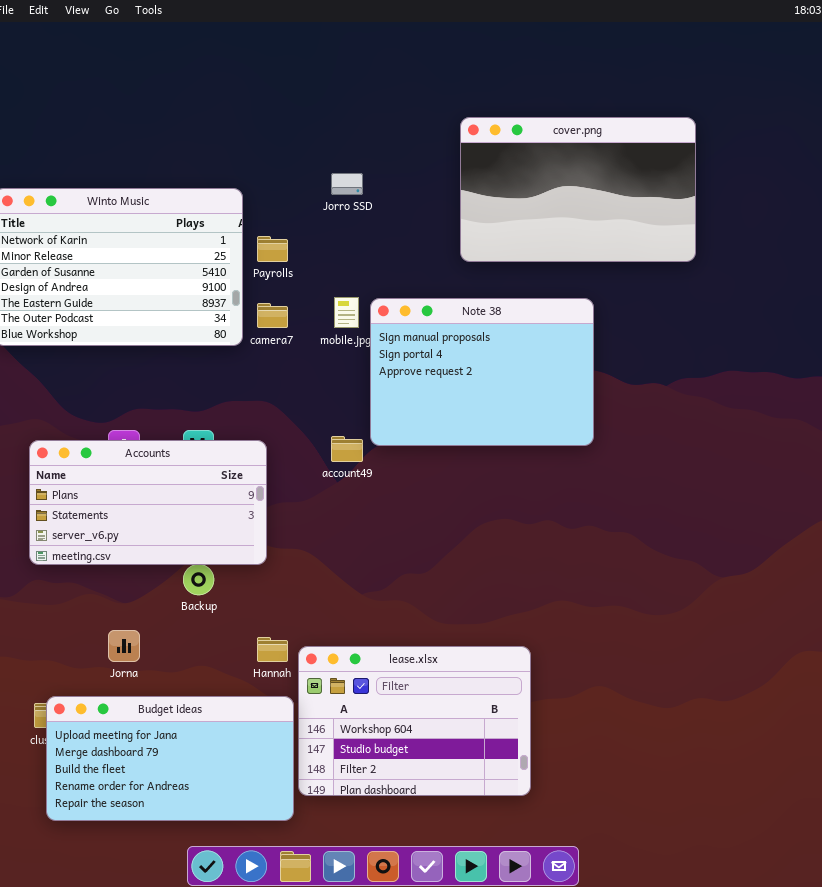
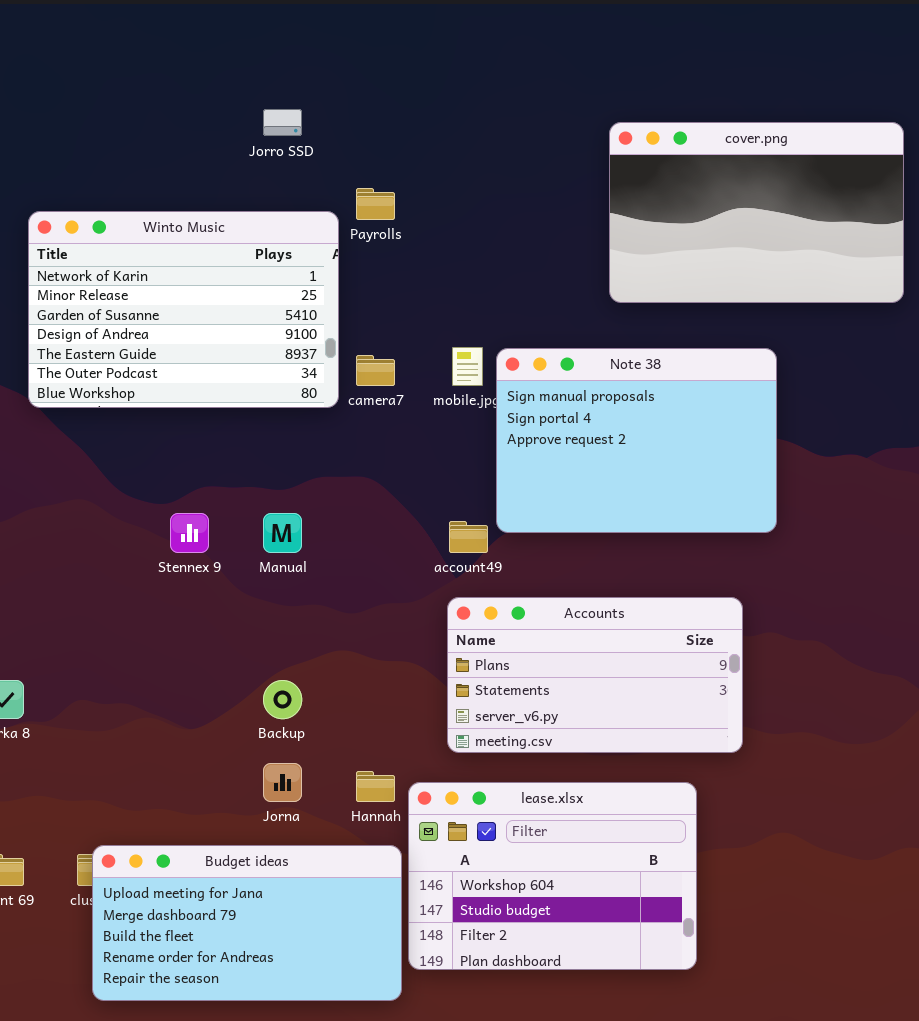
Jorro SSD: [331,173,363,195] -> [263,109,302,136], moved
Payrolls: [257,236,288,262] -> [356,188,395,220], moved
Accounts: [29,440,267,565] -> [447,597,743,753], moved
Jorna: [108,630,140,662] -> [263,763,302,802], moved

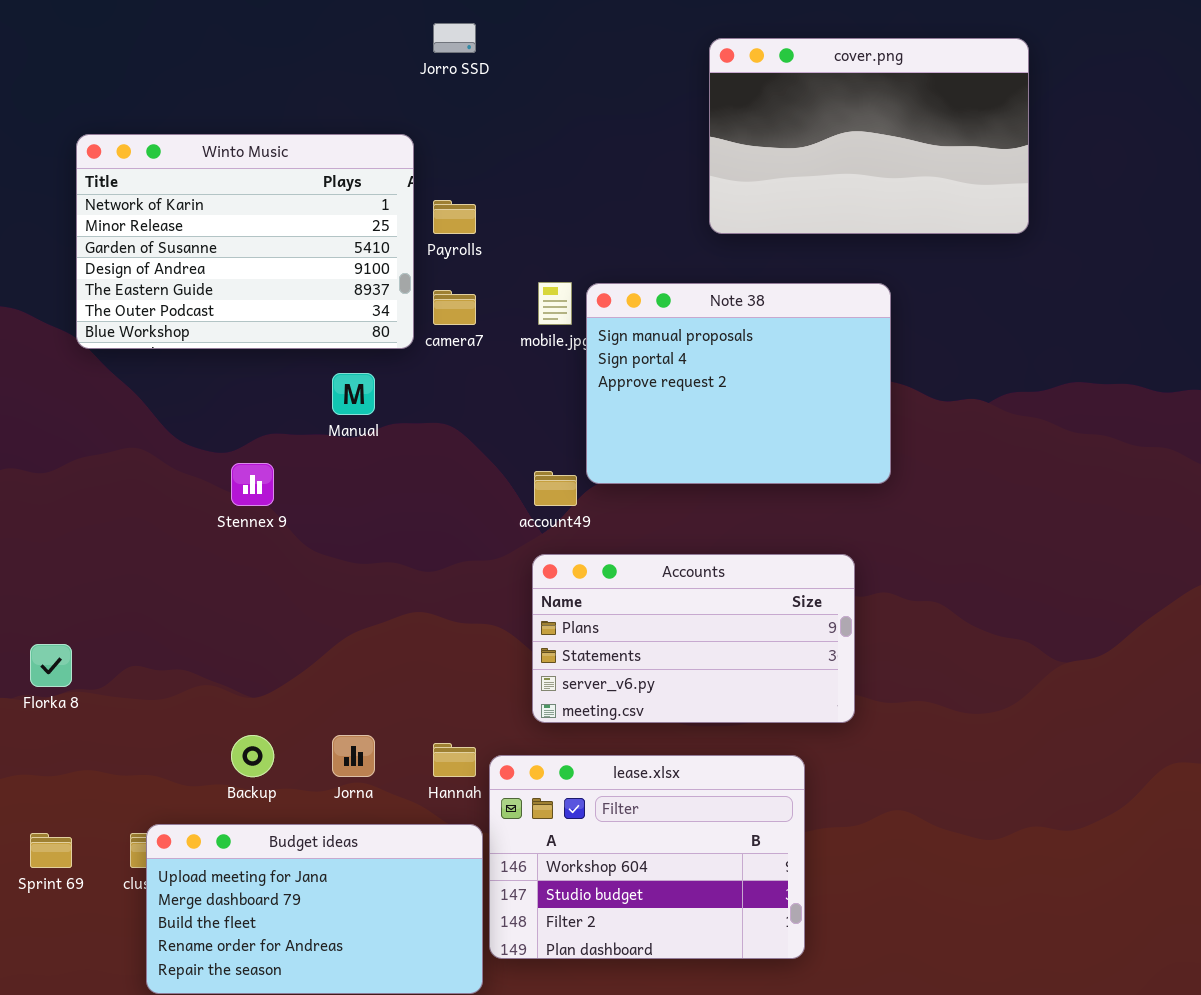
Jorro SSD: [263,109,302,136] -> [433,23,476,53], moved
Payrolls: [356,188,395,220] -> [433,200,476,234], moved
Manual: [263,513,302,553] -> [332,373,375,415], moved
Backup: [263,680,302,719] -> [231,735,274,777], moved

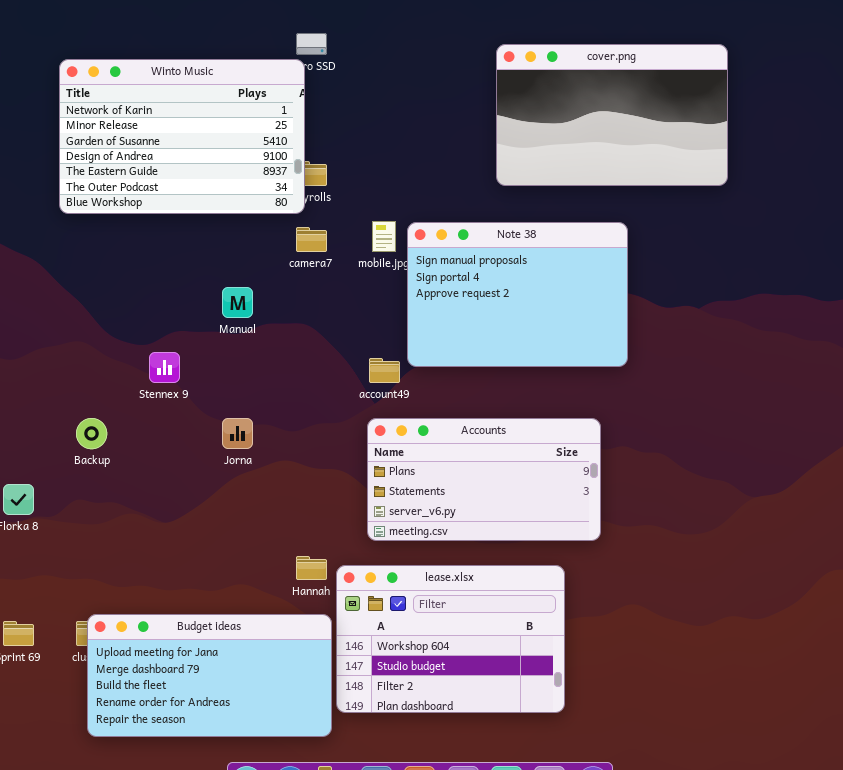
Winto Music: [76,134,414,349] -> [59,59,305,214], moved
Backup: [231,735,274,777] -> [76,418,107,449], moved
Jorna: [332,735,375,777] -> [222,418,253,449], moved

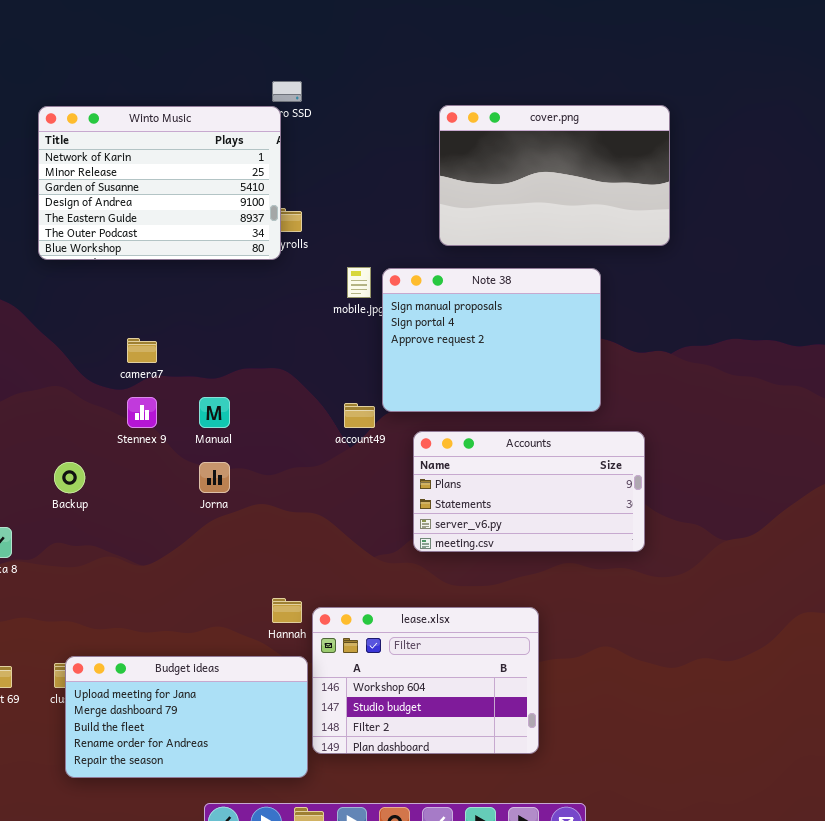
cover.png: [496,44,728,186] -> [439,105,670,246], moved
camera7: [296,227,327,252] -> [127,338,157,363], moved
Manual: [222,287,253,318] -> [199,397,230,428], moved
Accounts: [367,418,601,541] -> [413,431,645,552], moved

